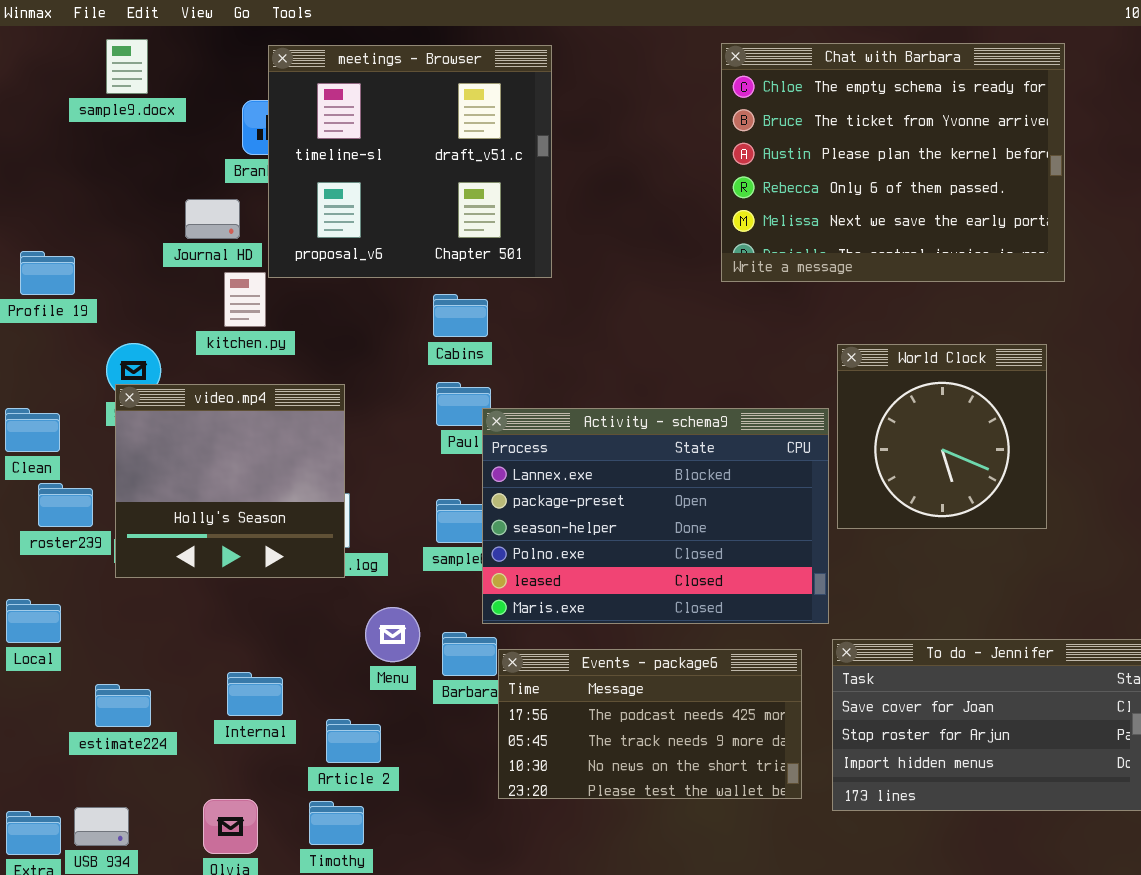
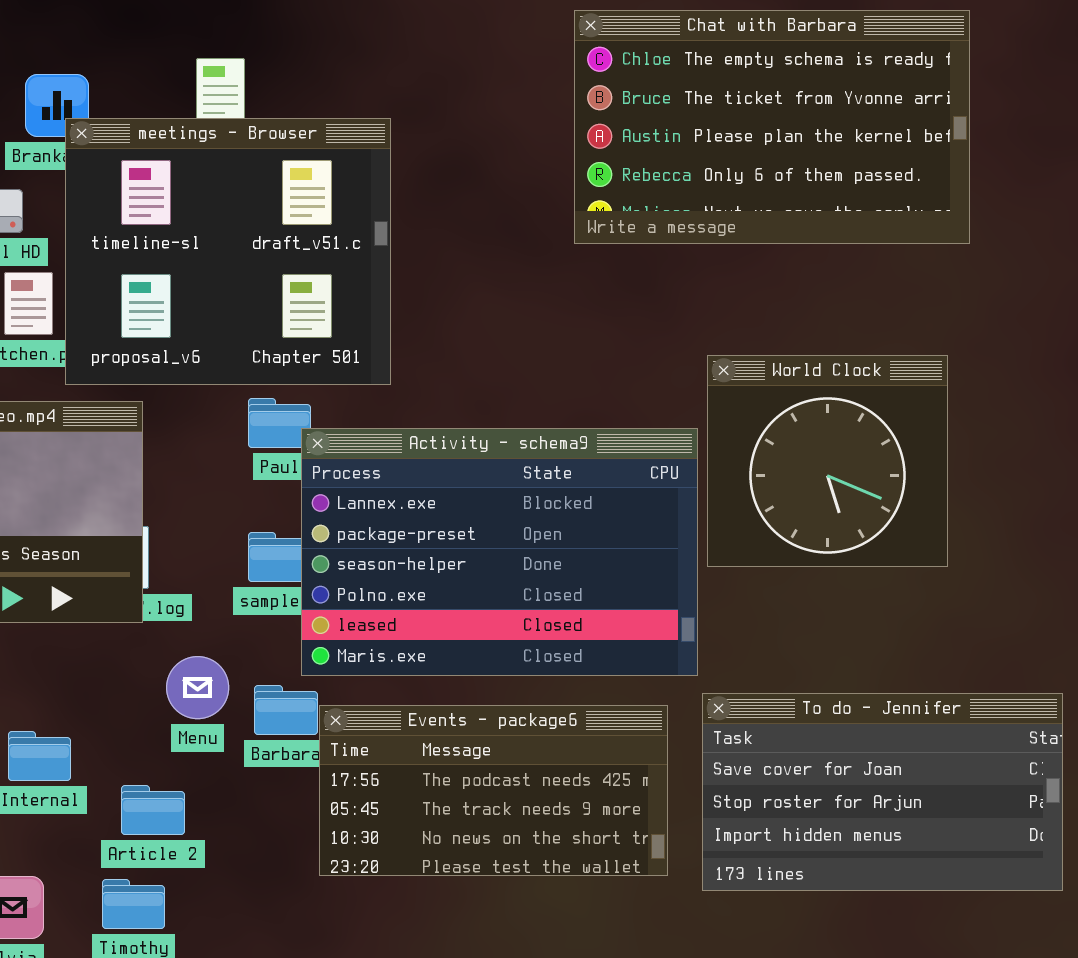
Chat with Barbara: [721,43,1065,282] -> [574,10,970,244], resized
meetings - Browser: [268,45,552,278] -> [65,118,391,385], moved

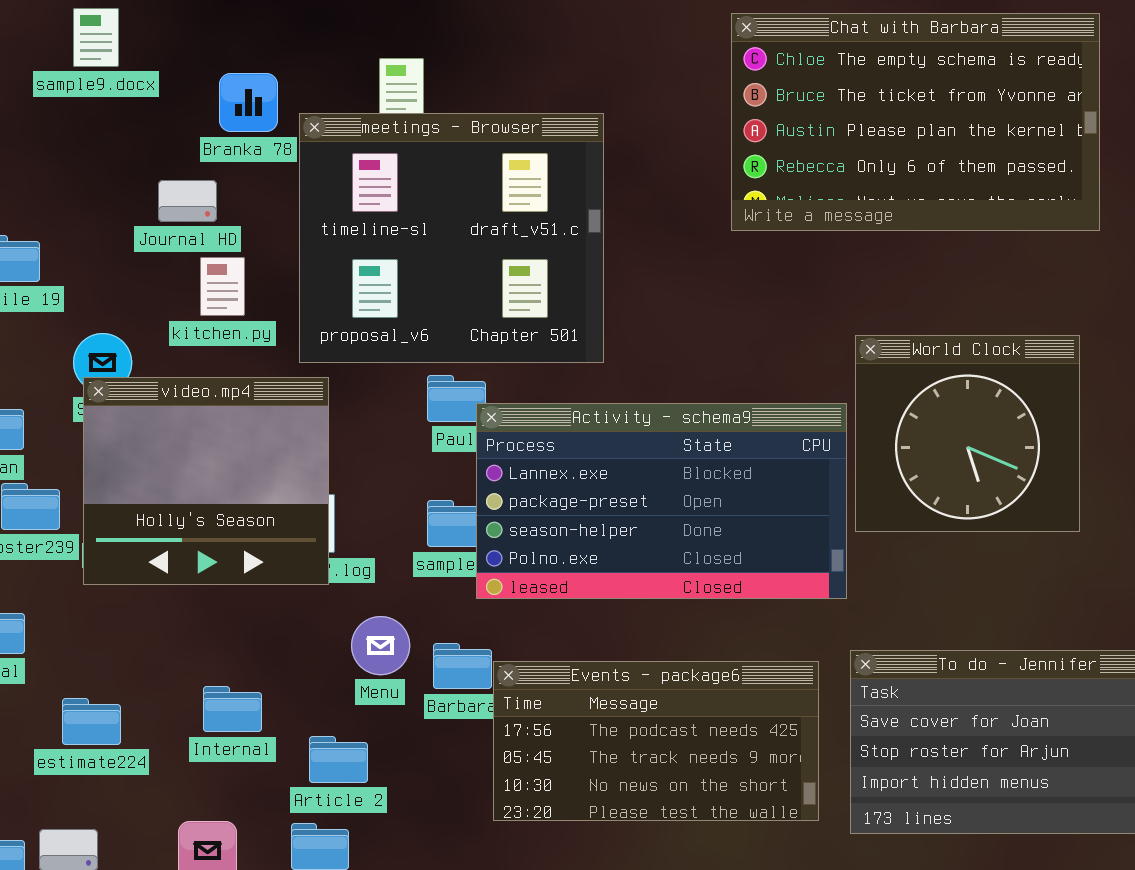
meetings - Browser: [65,118,391,385] -> [299,113,604,363], moved
Activity - schema9: [301,428,698,676] -> [476,403,847,599], resized

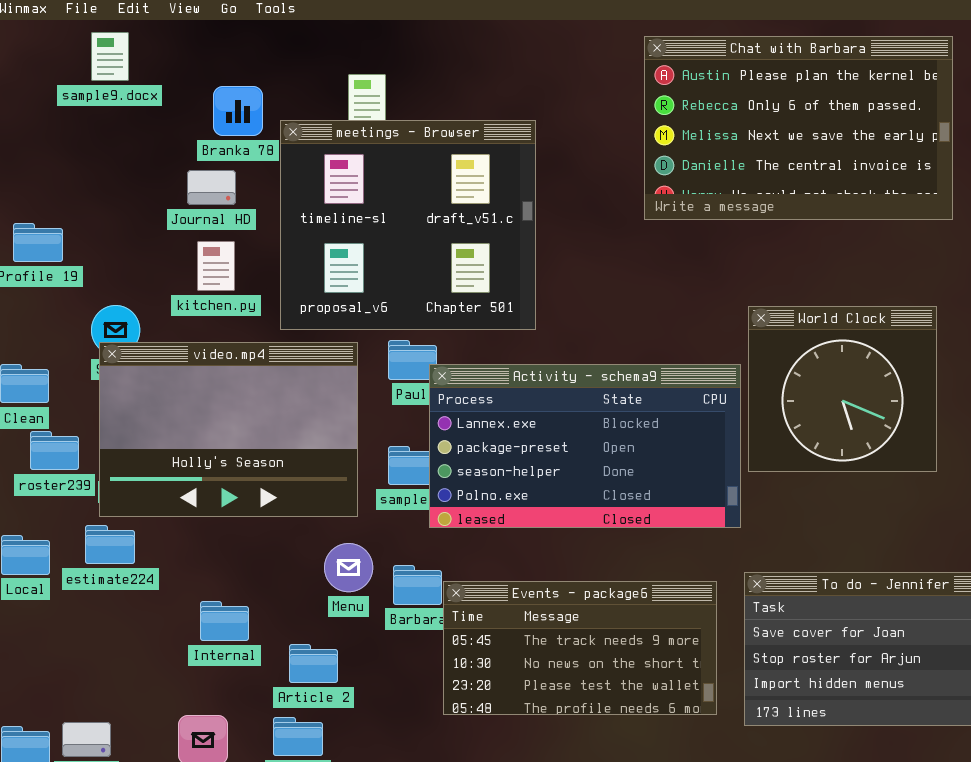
Chat with Barbara: [731,13,1100,231] -> [644,36,953,220], scrolled down 2 rows
Journal HD: [158,180,217,222] -> [187,170,236,205], moved
video.mp4: [83,377,329,585] -> [99,342,358,517], resized
Events - package6: [493,661,819,821] -> [443,581,717,715], scrolled down 1 row
estimate224: [62,698,121,745] -> [85,525,135,564], moved

